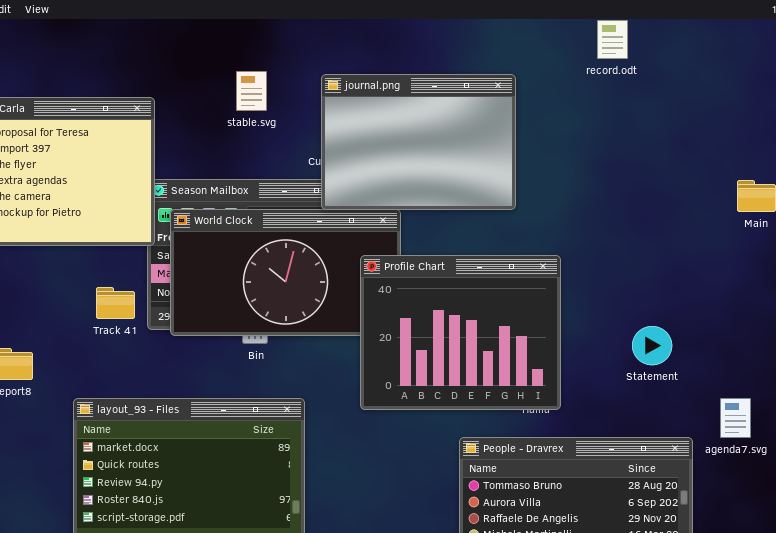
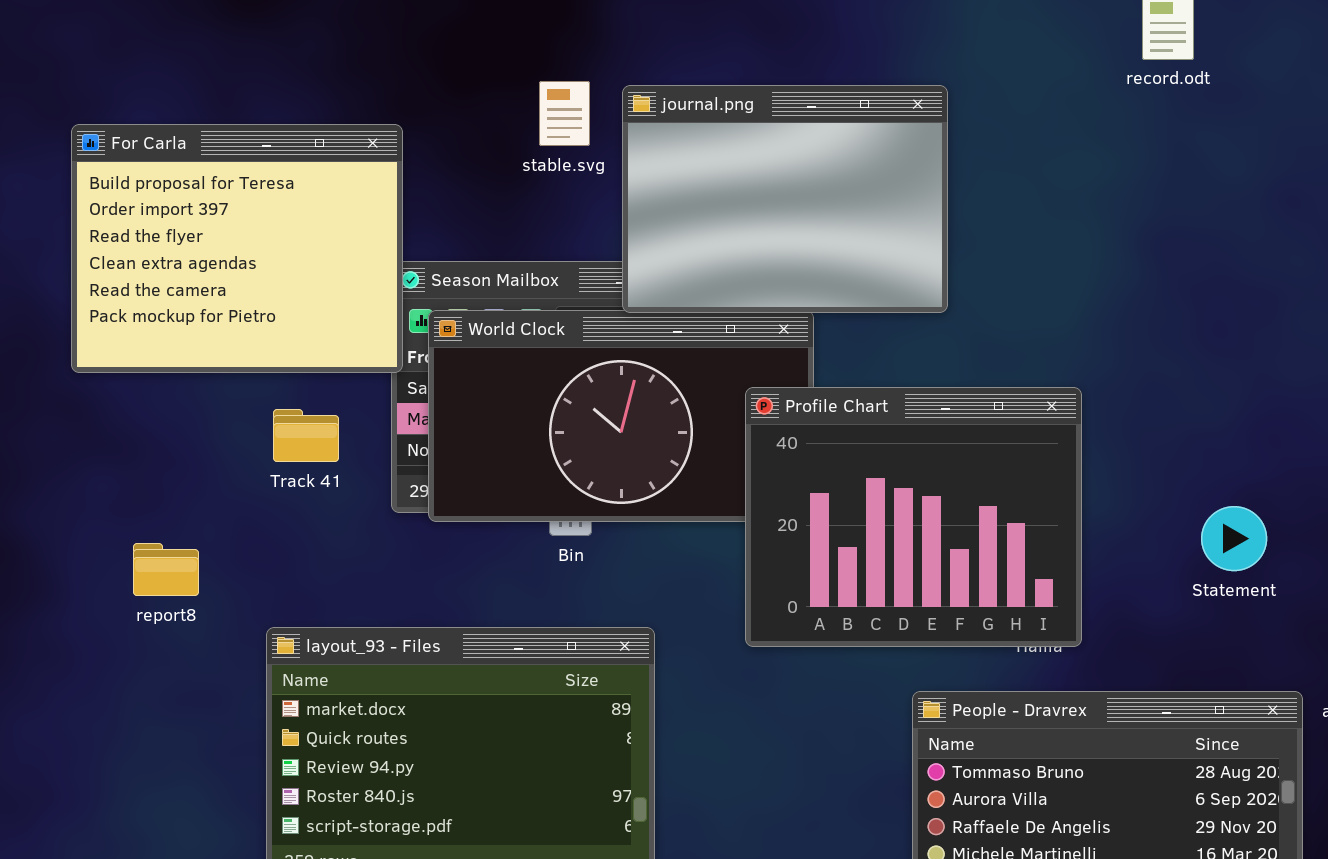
journal.png: [321,74,516,210] -> [622,85,948,313], moved
Track 41: [96,287,135,319] -> [273,409,339,462], moved

